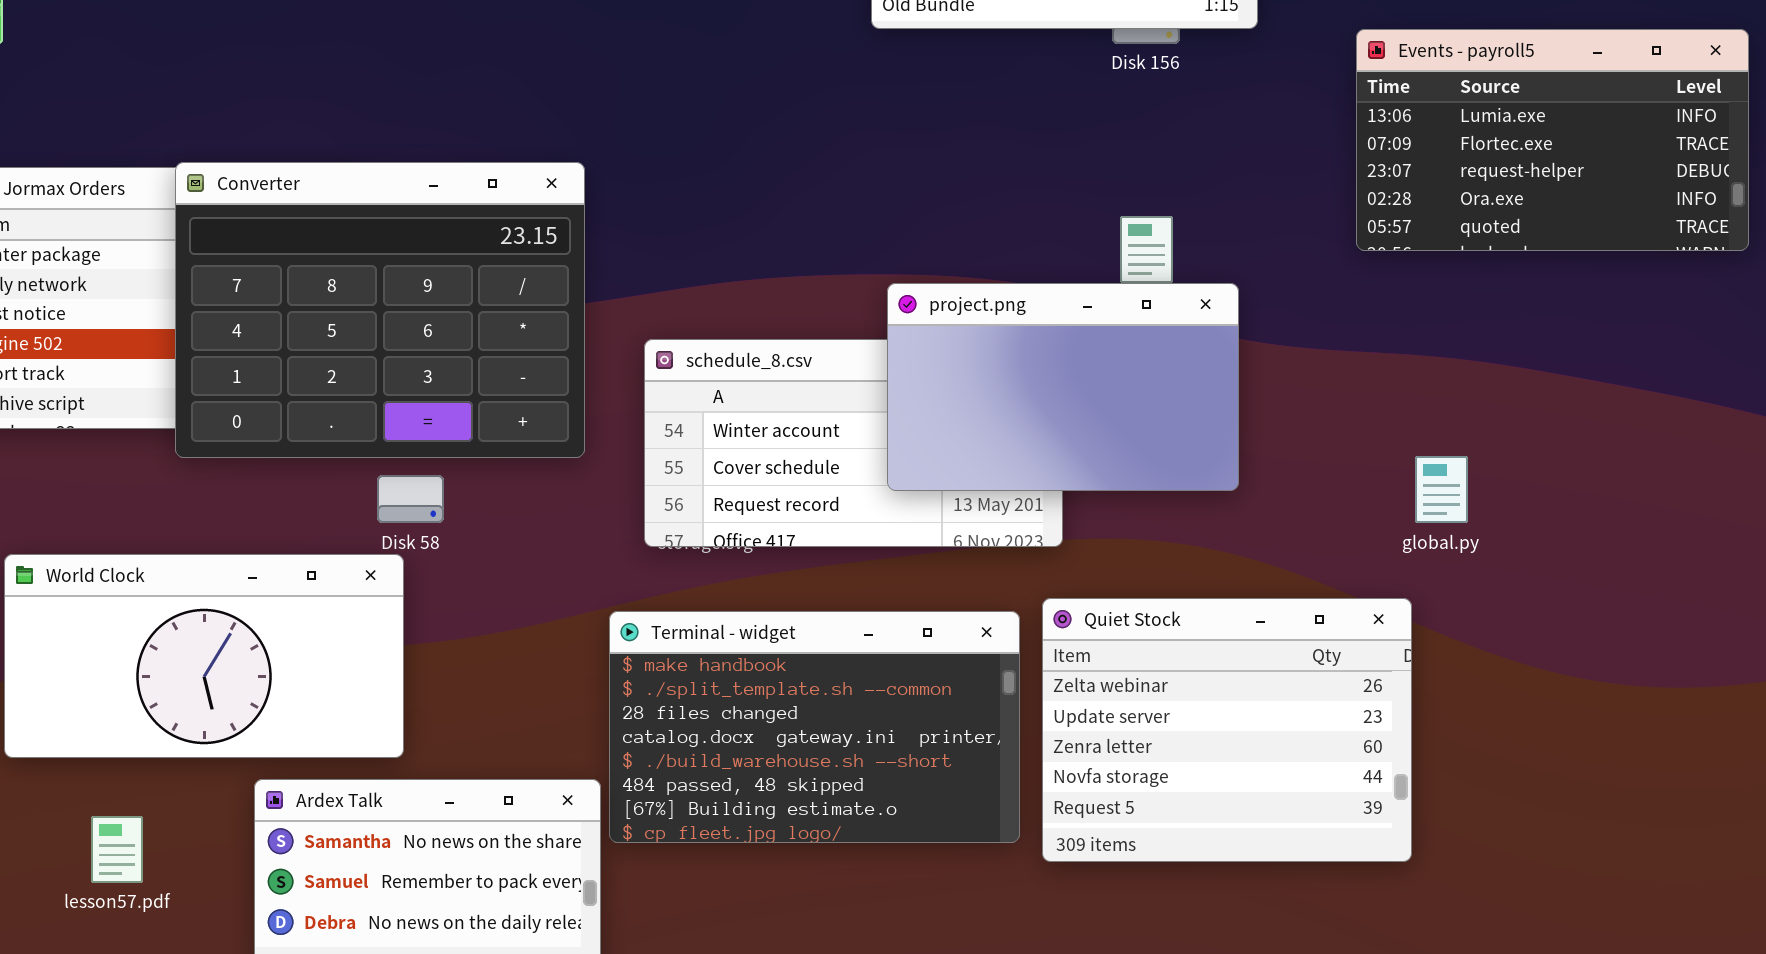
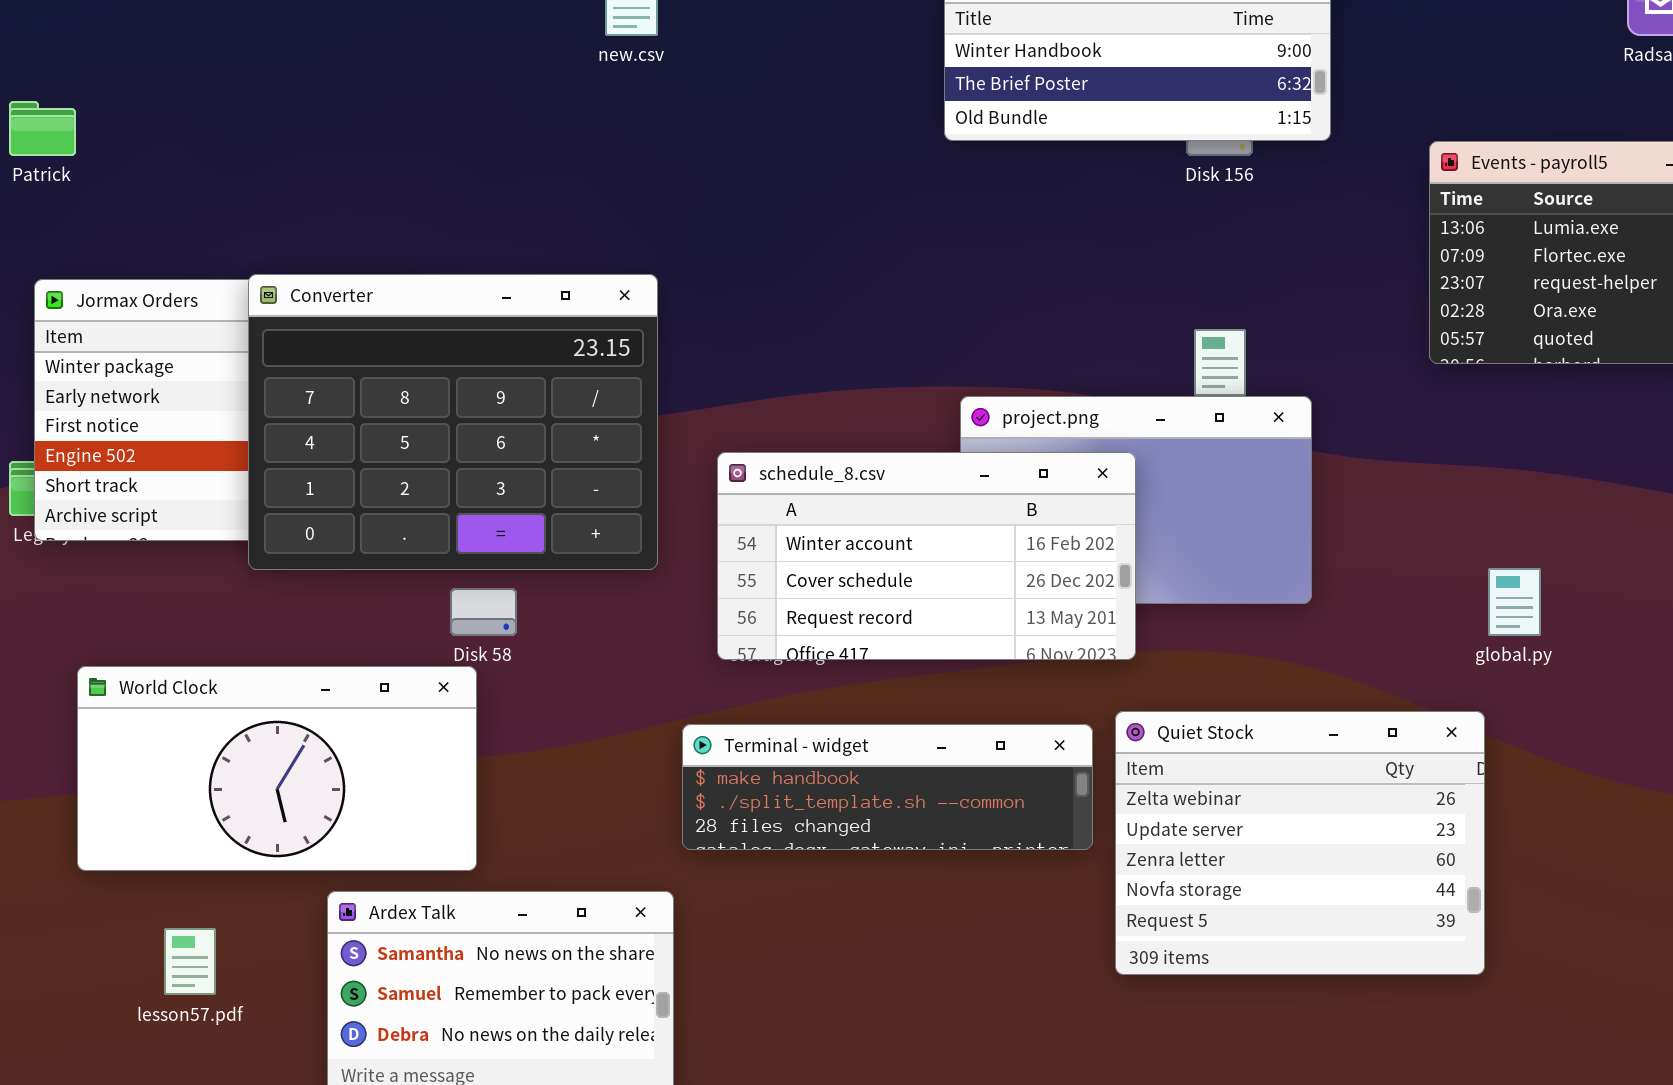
schedule_8.csv: [644,339,1063,547] -> [717,452,1136,660], raised
Terminal - widget: [609,611,1020,843] -> [682,724,1093,850], resized

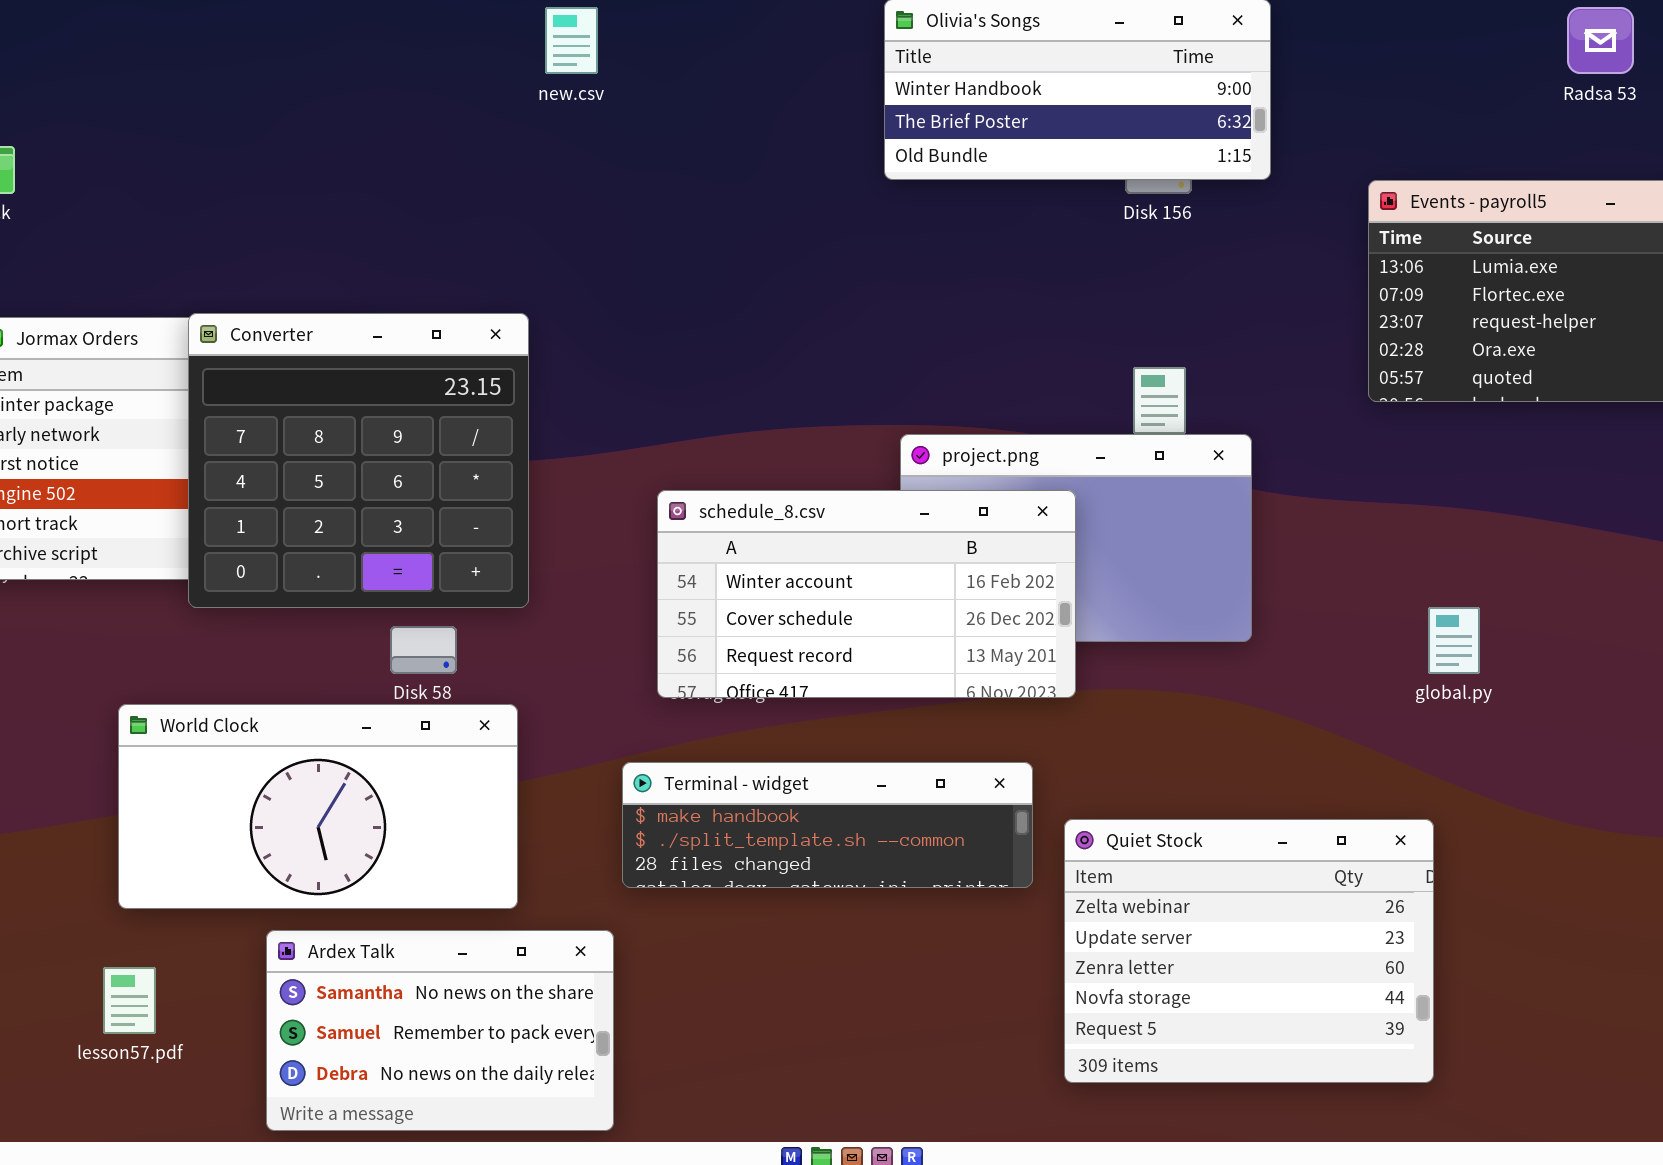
Converter: [248,274,658,570] -> [188,313,529,608], resized
World Clock: [77,666,477,871] -> [118,704,518,909], moved
Quiet Stock: [1115,711,1485,975] -> [1064,819,1434,1083], moved

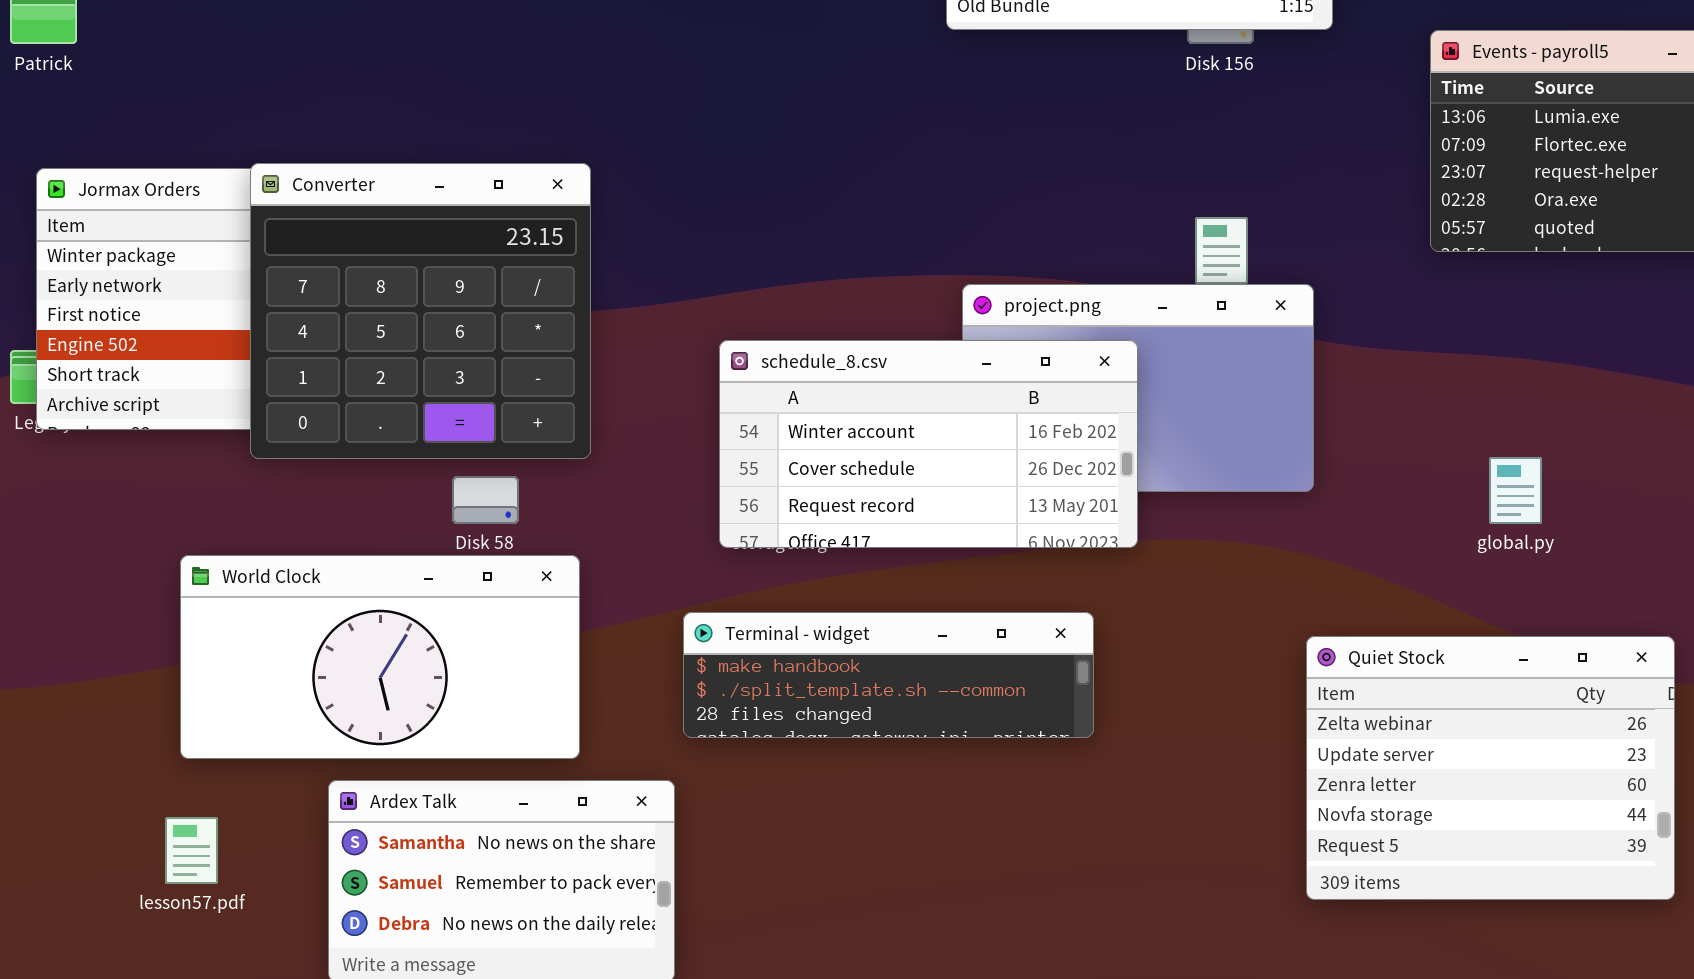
Quiet Stock: [1064,819,1434,1083] -> [1306,636,1675,900], moved

